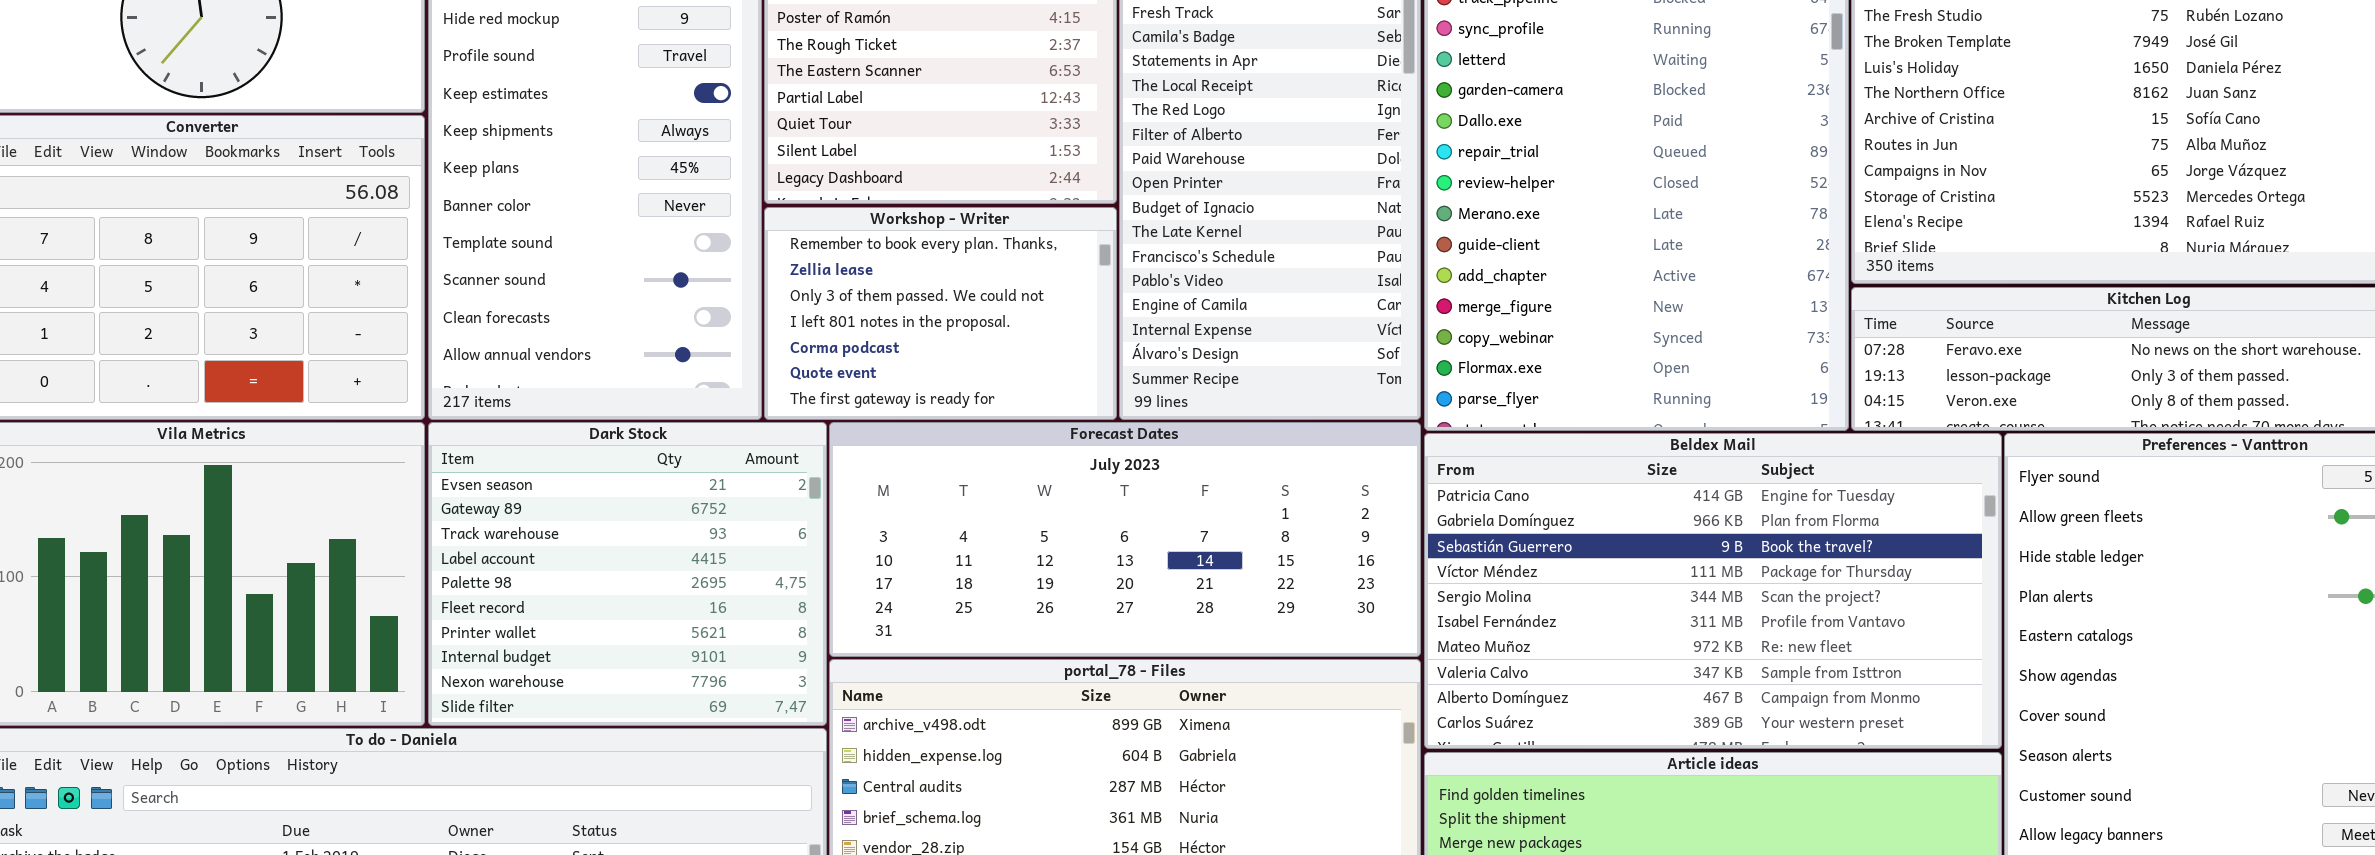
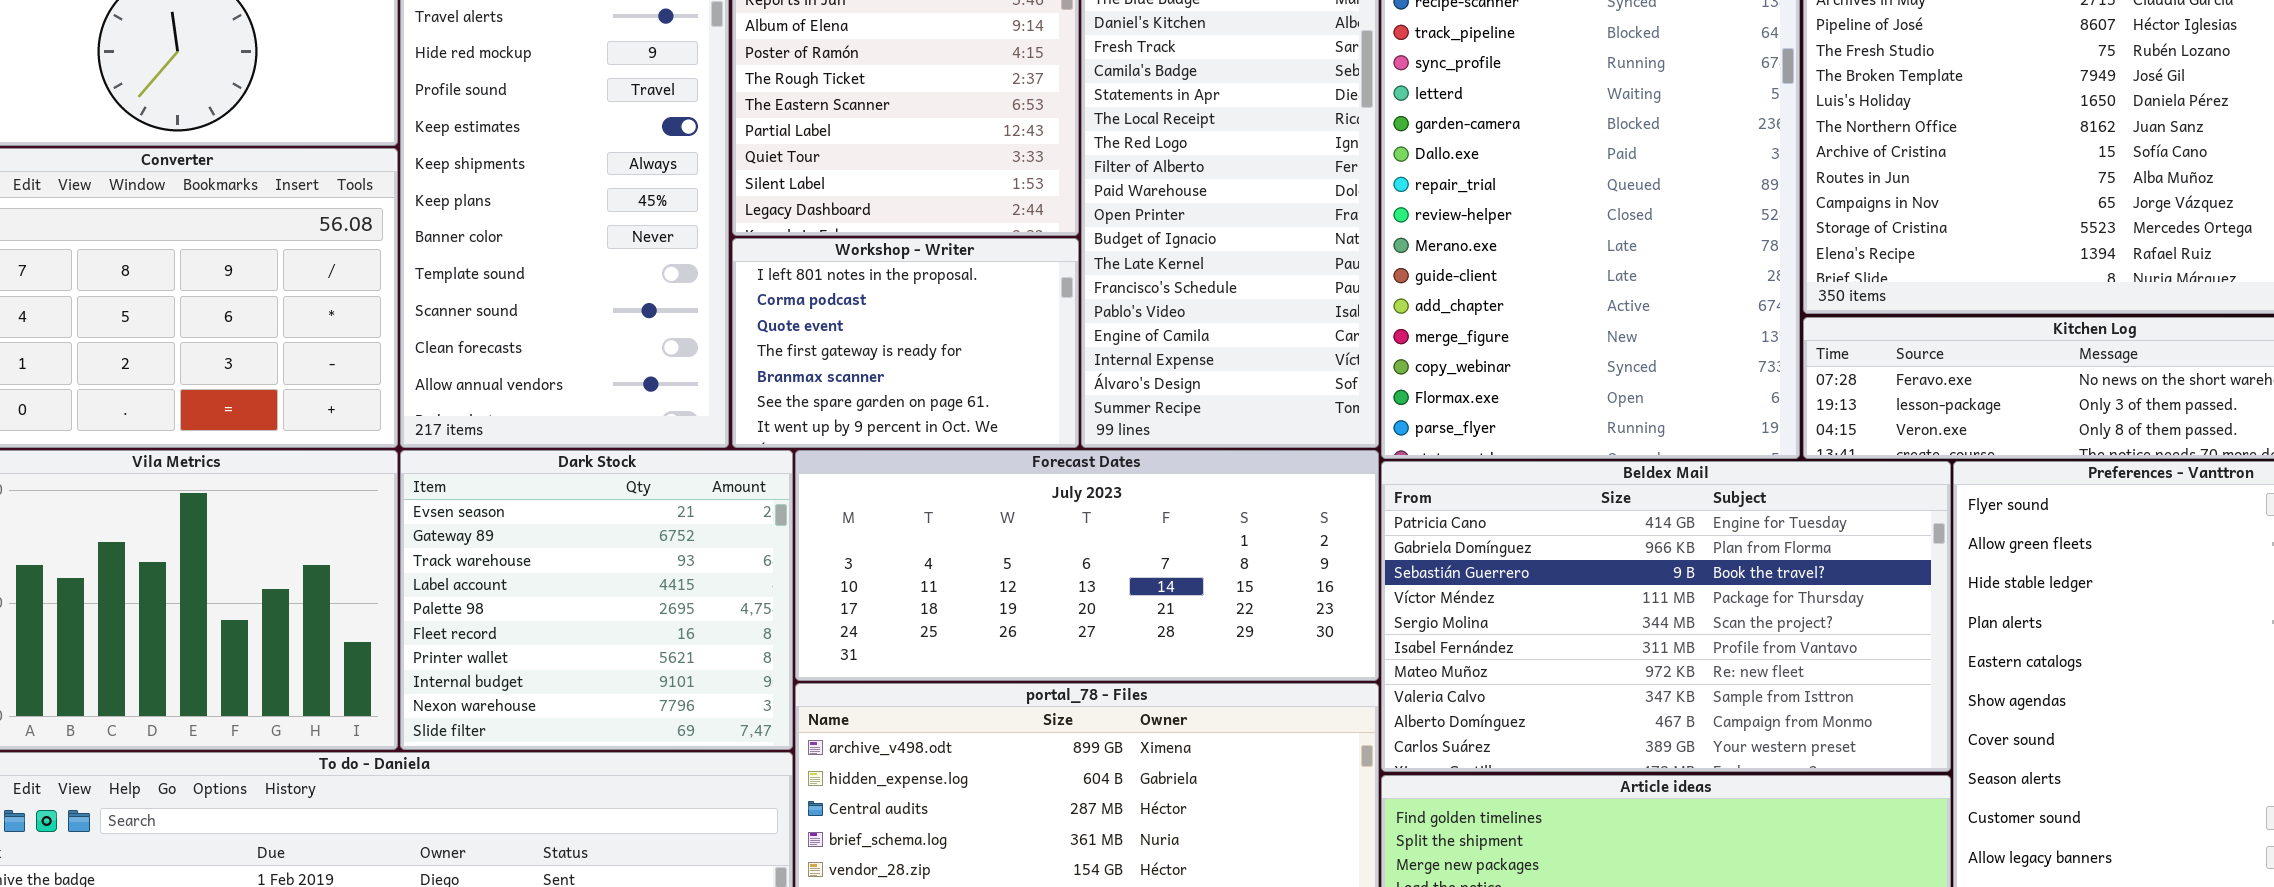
Workshop - Writer: [764,207,1117,420] -> [732,238,1079,448], scrolled down 3 rows

